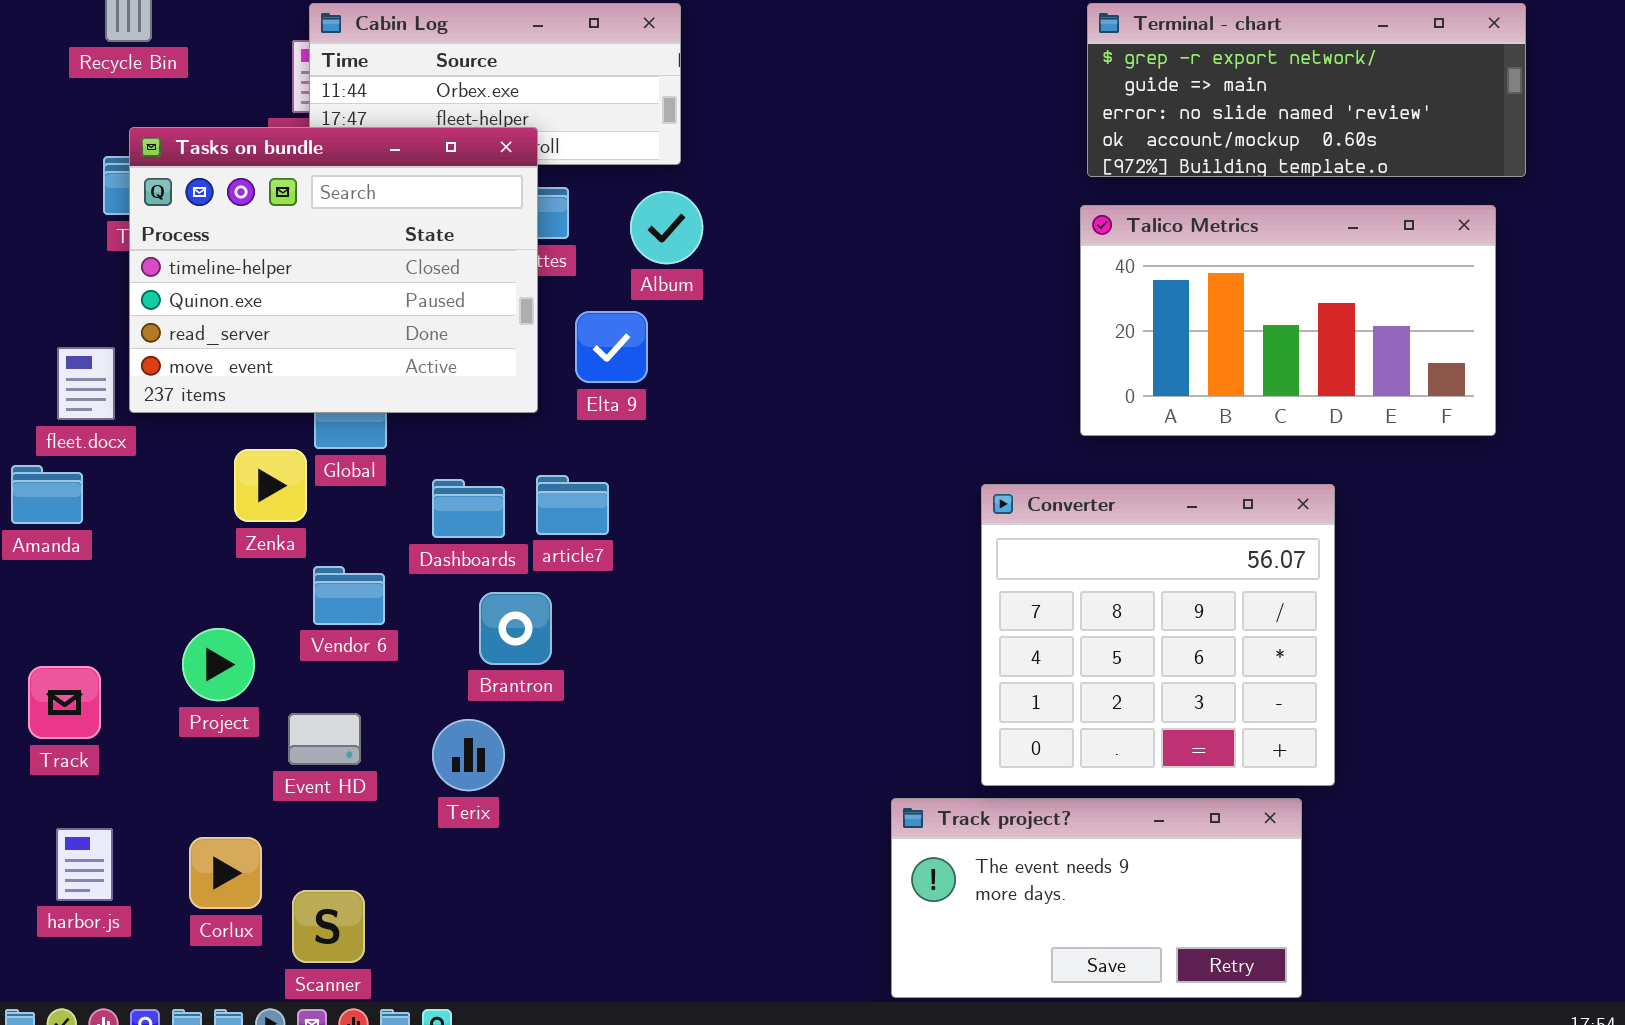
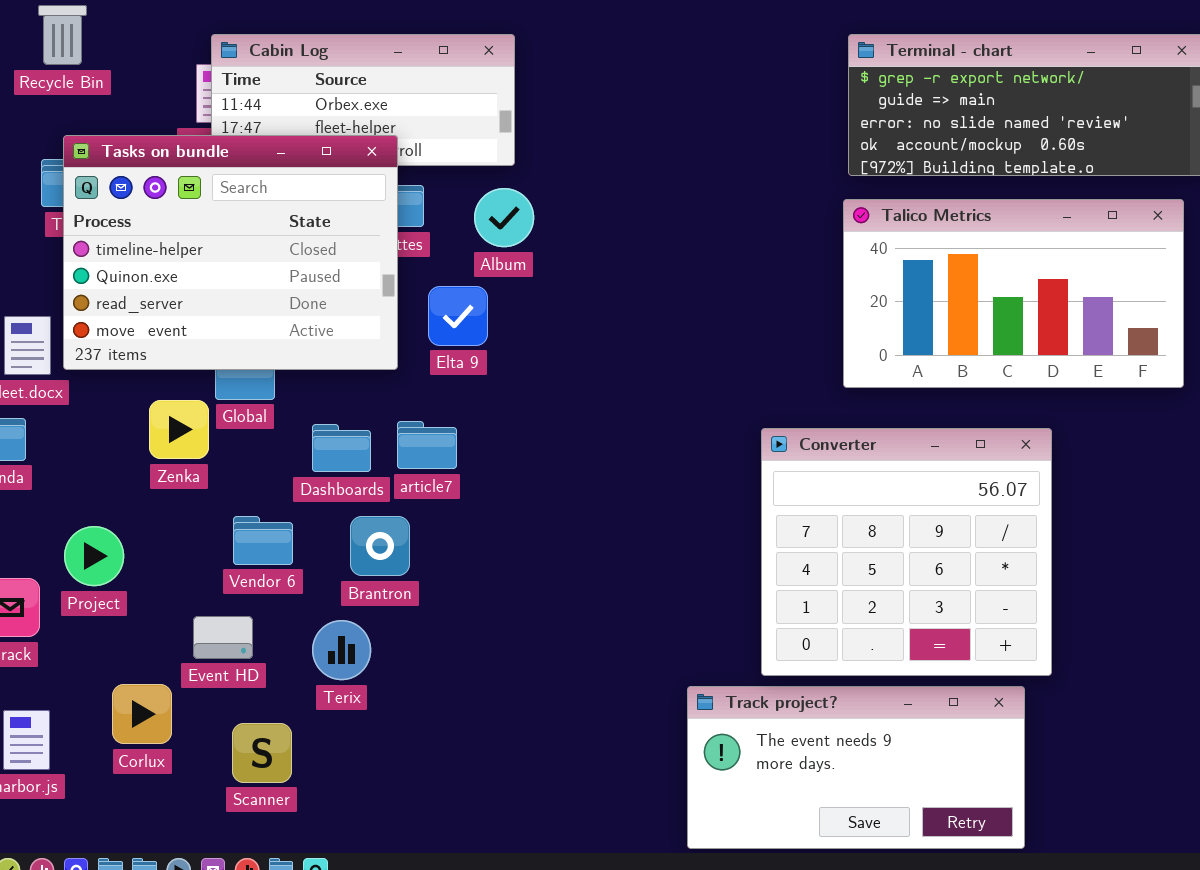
Vendor 6: [313,566,385,625] -> [233,516,293,565], moved
Project: [182,628,255,701] -> [64,526,124,586], moved
Corlux: [189,837,262,909] -> [112,684,172,744], moved
Scanner: [292,890,365,963] -> [232,723,292,783], moved

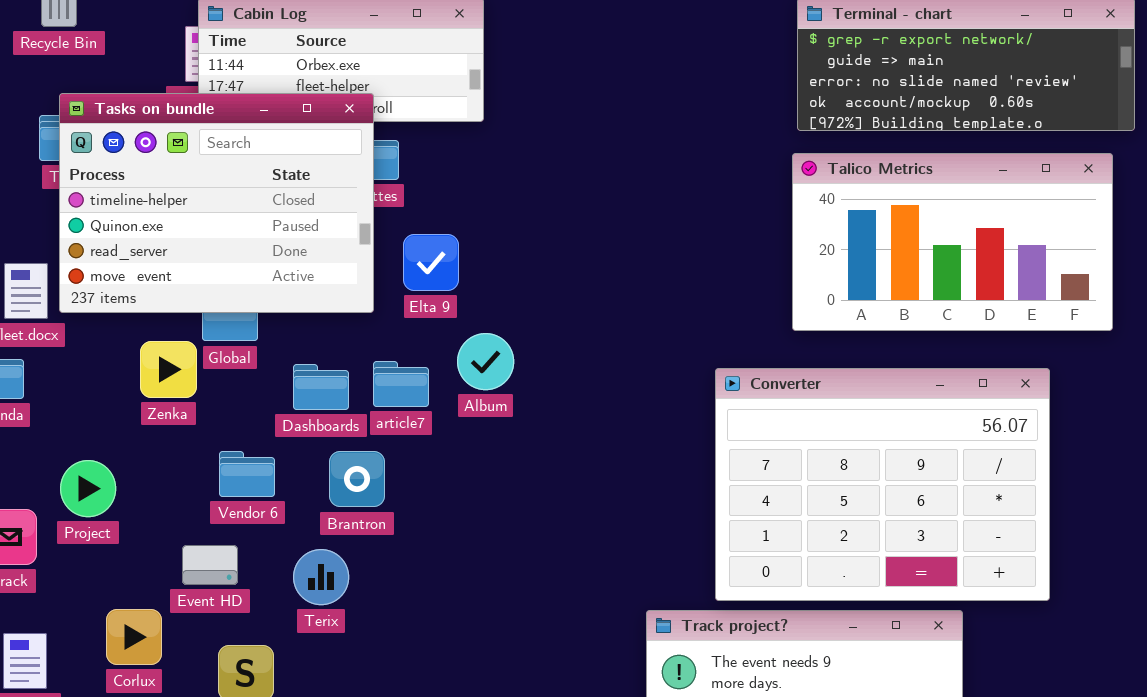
Album: [474,188,534,247] -> [457,333,514,390], moved
Converter: [761,428,1052,676] -> [715,368,1050,601], resized

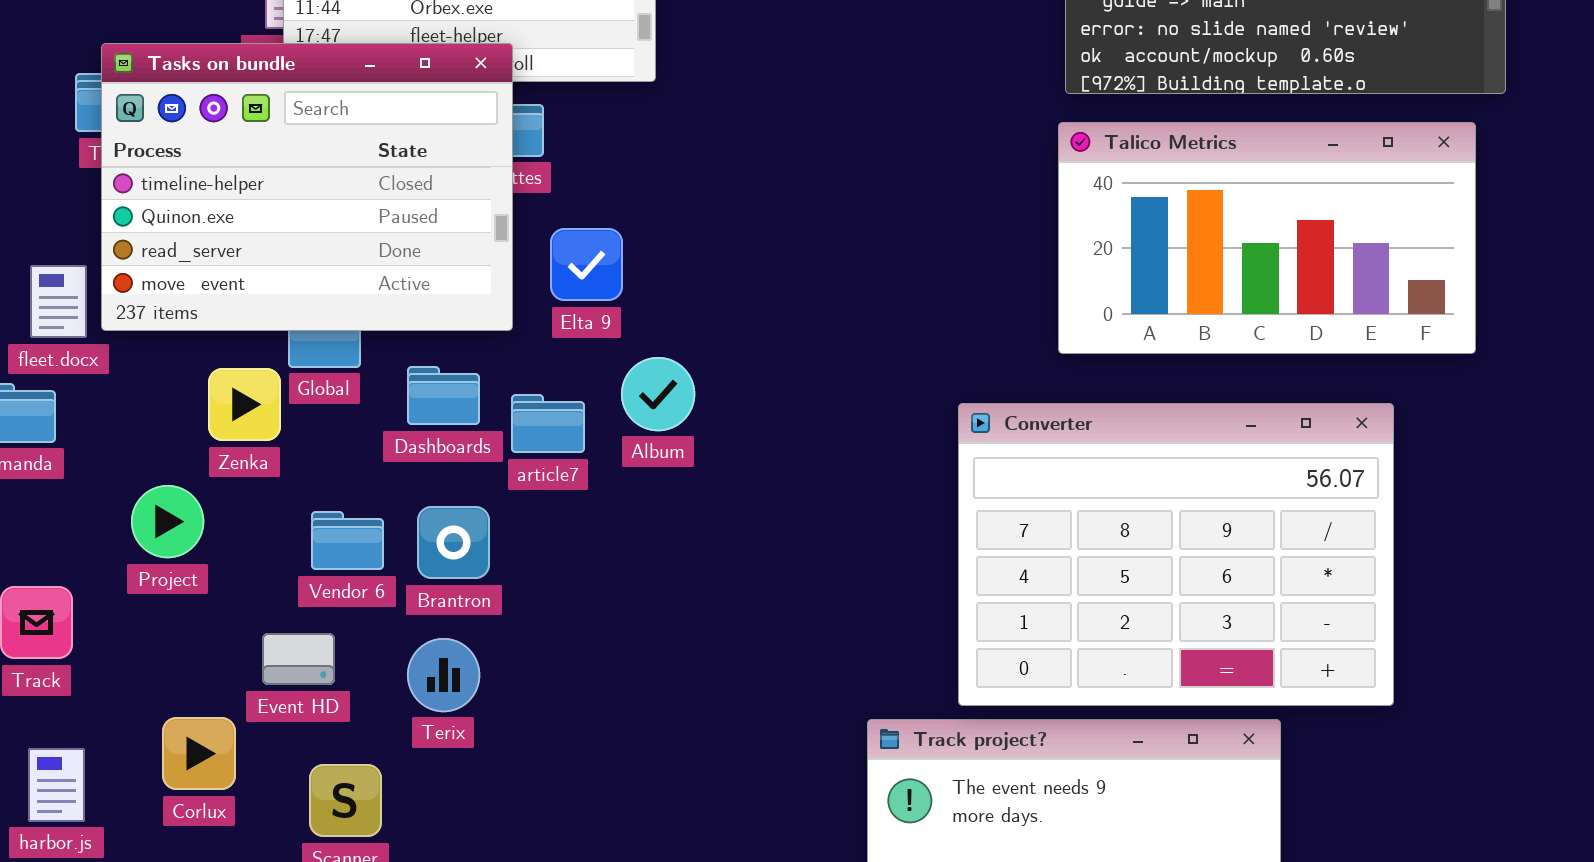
Dashboards: [293,364,349,410] -> [407,366,480,425], moved
Brantron: [329,451,385,507] -> [417,506,490,579], moved
Project: [60,460,116,517] -> [131,485,204,558], moved

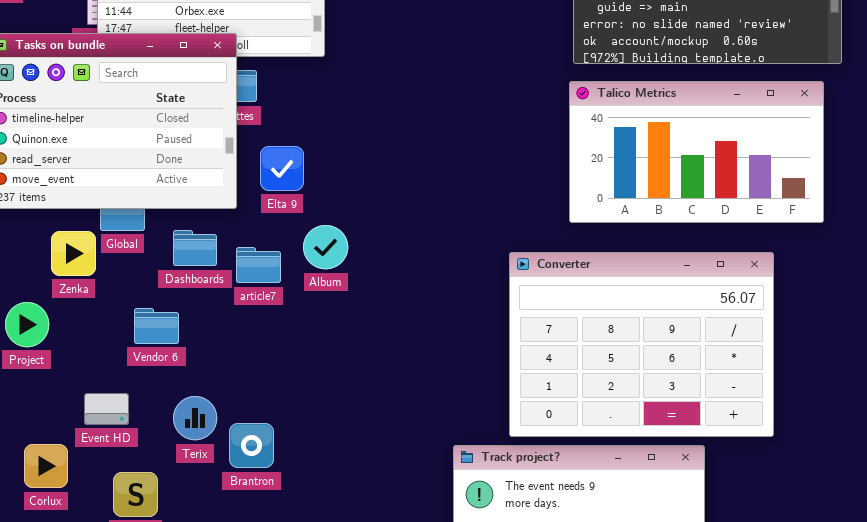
Brantron: [417,506,490,579] -> [229,423,274,468], moved
Vendor 6: [311,511,384,570] -> [134,308,179,344], moved

